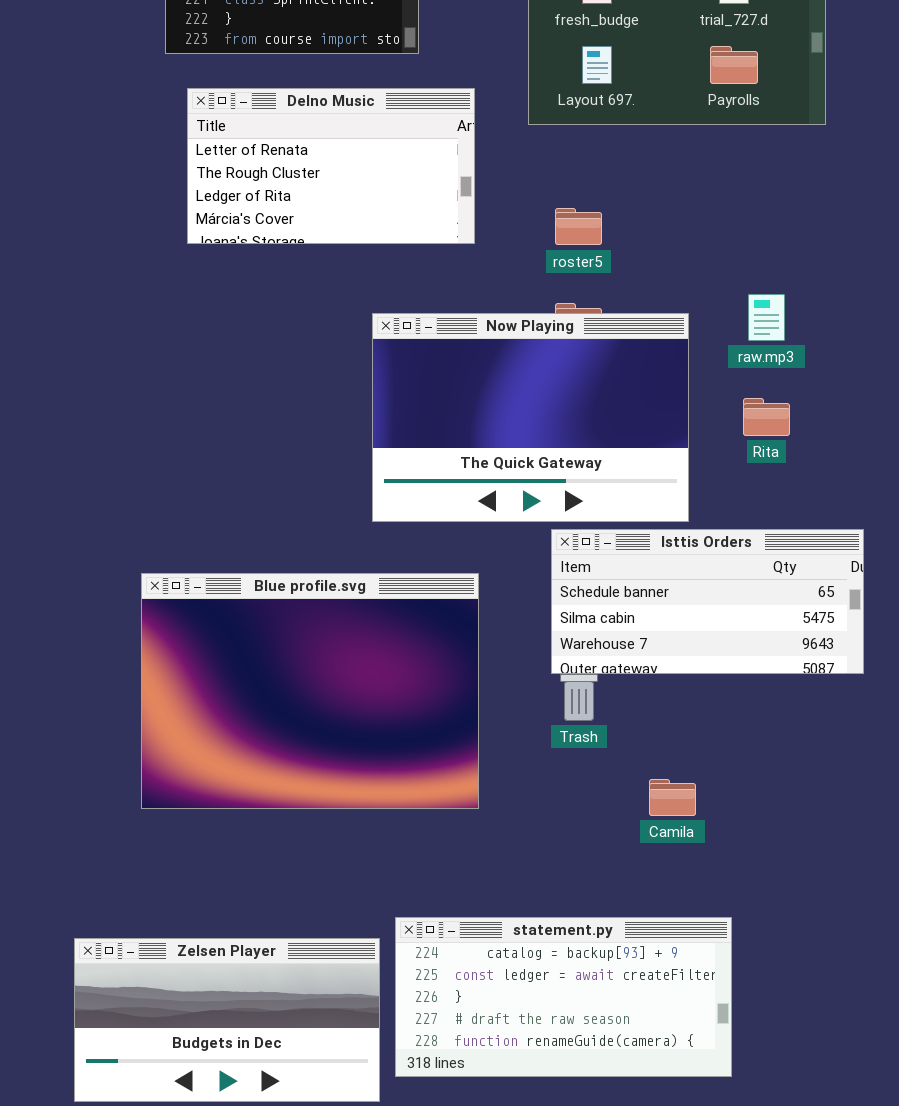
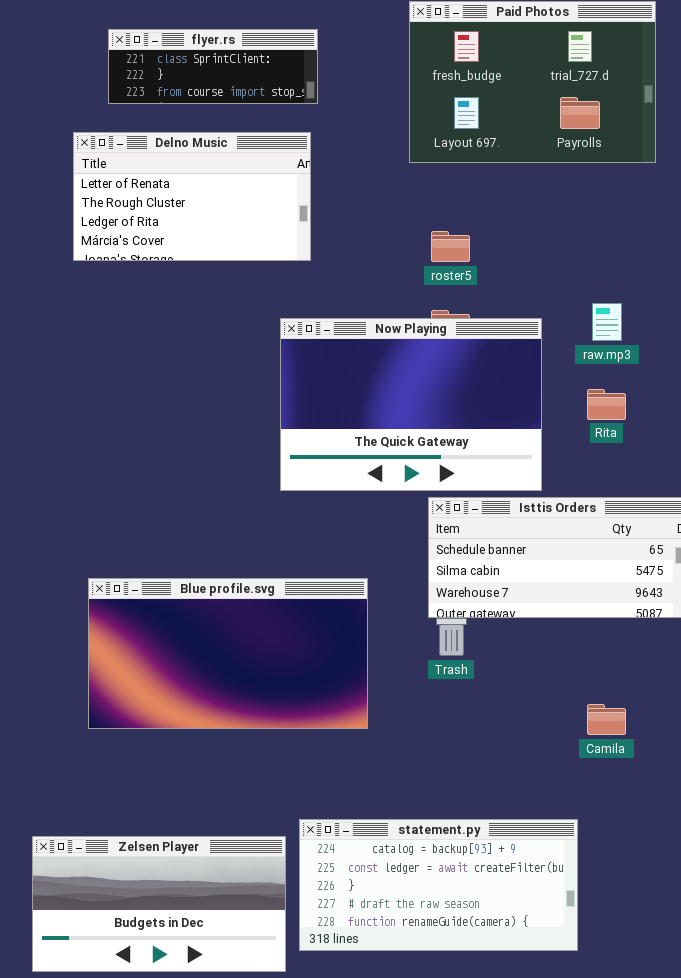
Delno Music: [187,88,475,244] -> [73,132,311,261], moved
Blue profile.svg: [141,573,479,809] -> [88,578,368,729], resized
Camila: [649,779,696,816] -> [587,704,626,735], moved

